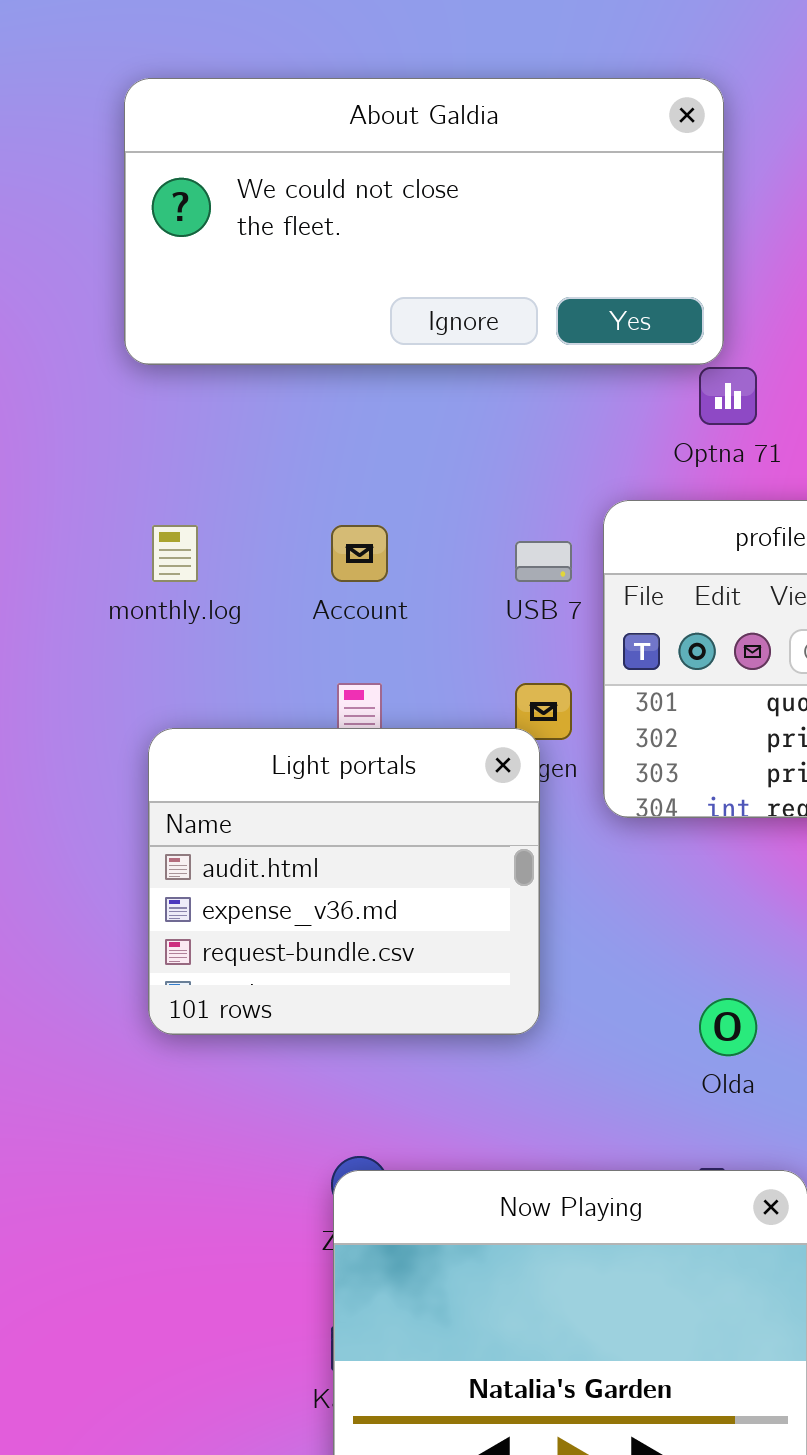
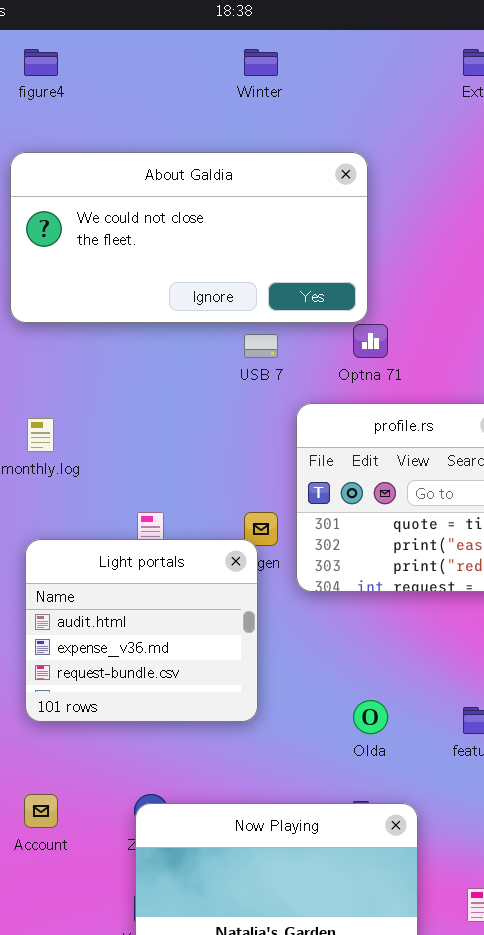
Account: [331,525,388,582] -> [24,794,58,828], moved
USB 7: [515,541,572,582] -> [244,334,278,358], moved

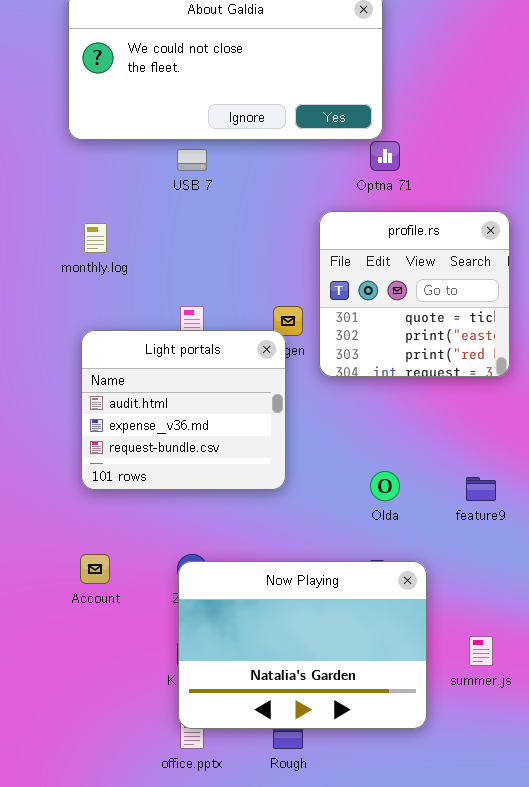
USB 7: [244,334,278,358] -> [177,149,207,171], moved

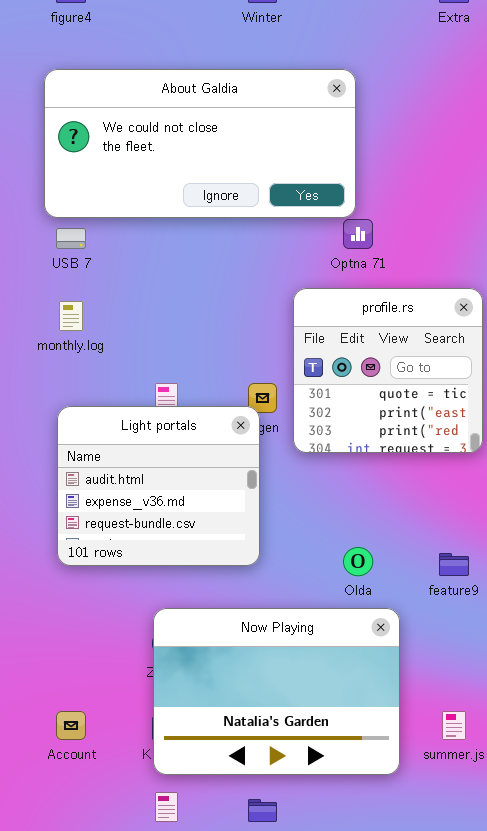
USB 7: [177,149,207,171] -> [56,228,86,249], moved
Account: [80,554,110,584] -> [56,711,86,740], moved
Now Playing: [178,561,427,729] -> [153,608,400,775], moved

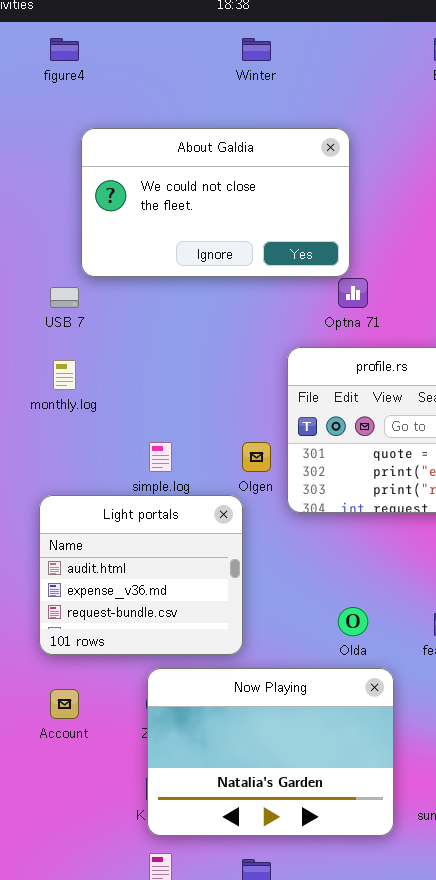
About Galdia: [44,69,356,218] -> [81,128,350,277], resized
Light portals: [57,406,260,566] -> [39,495,243,655], moved
Account: [56,711,86,740] -> [50,689,79,719], moved

